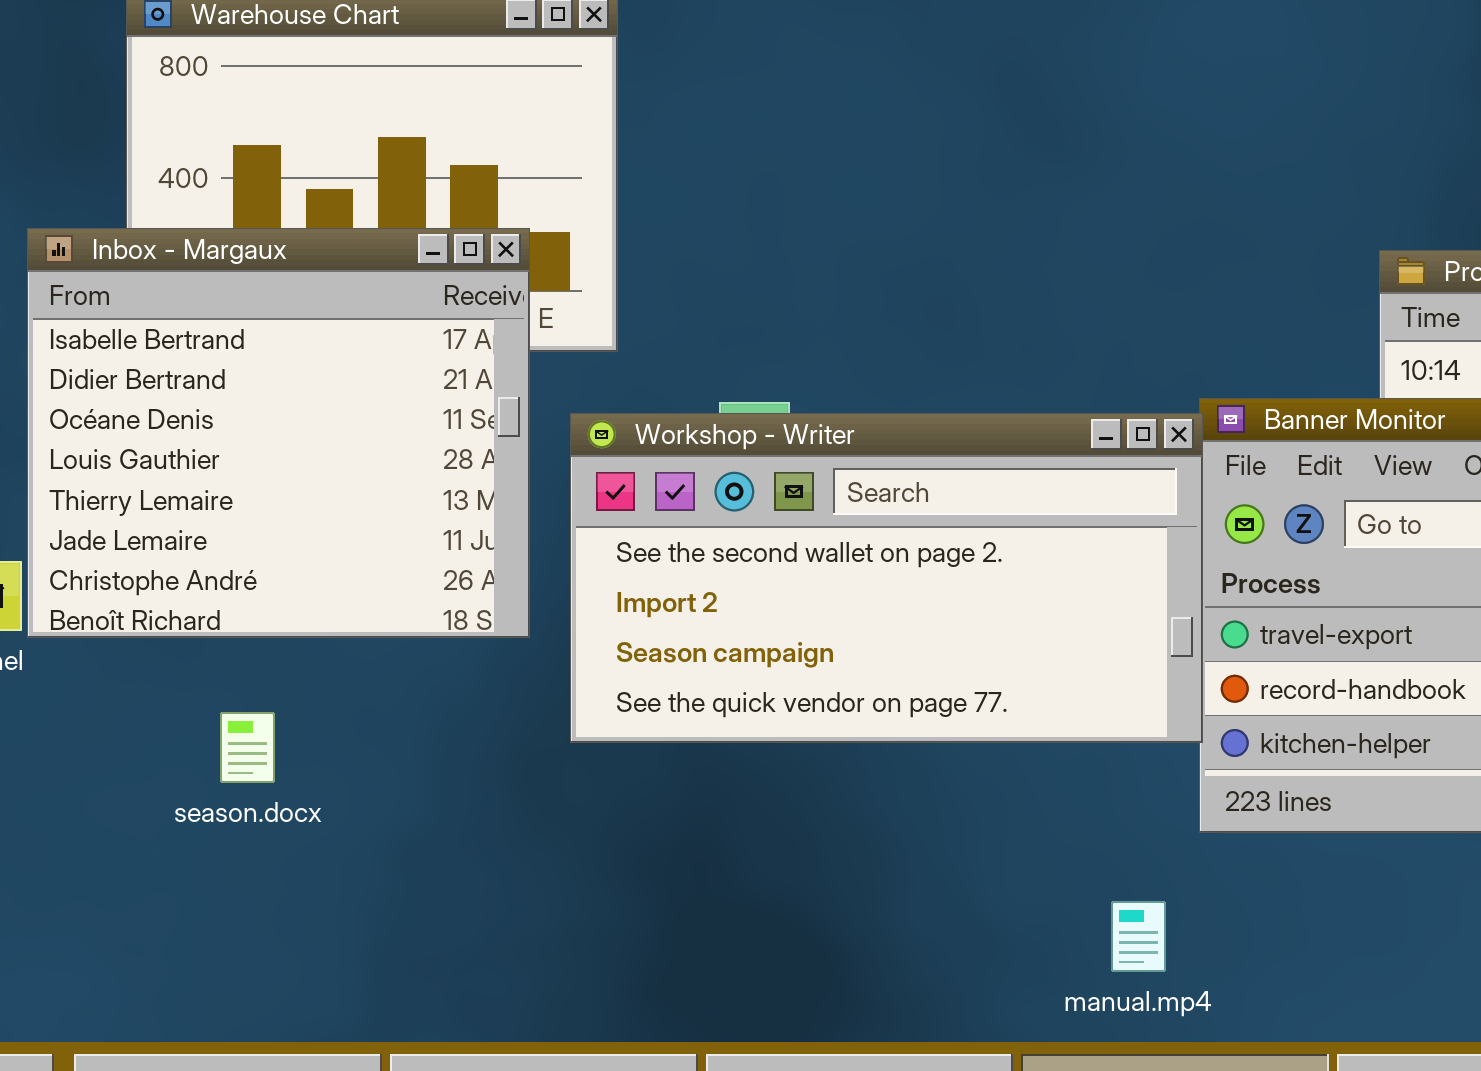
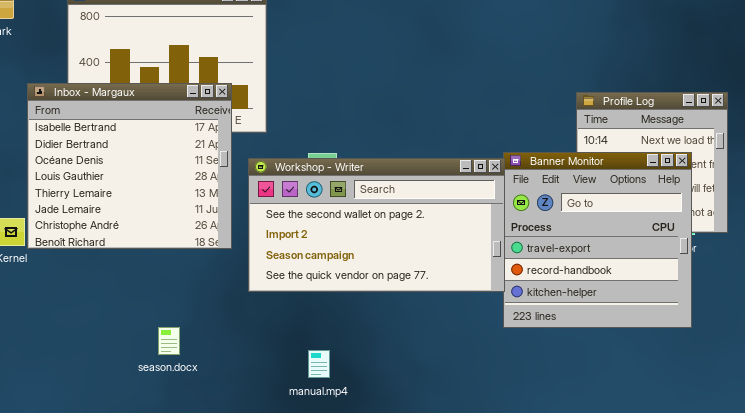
season.docx: [220,712,275,783] -> [158,327,180,355], moved
manual.mp4: [1111,901,1166,972] -> [308,350,330,378], moved

